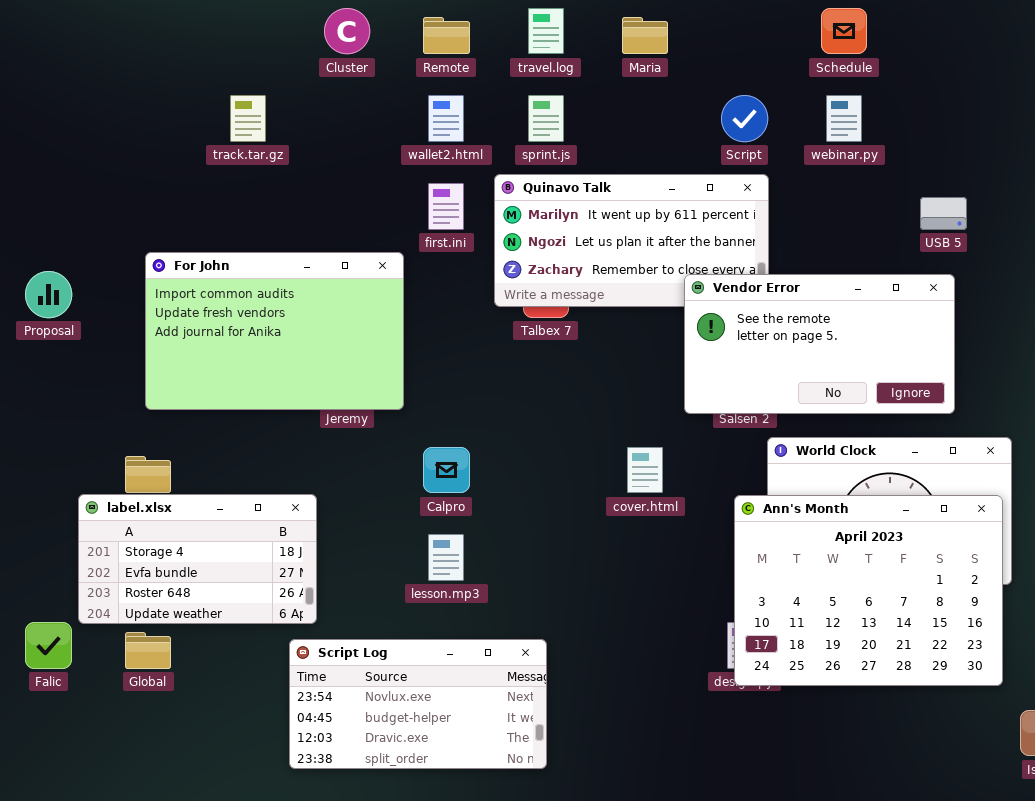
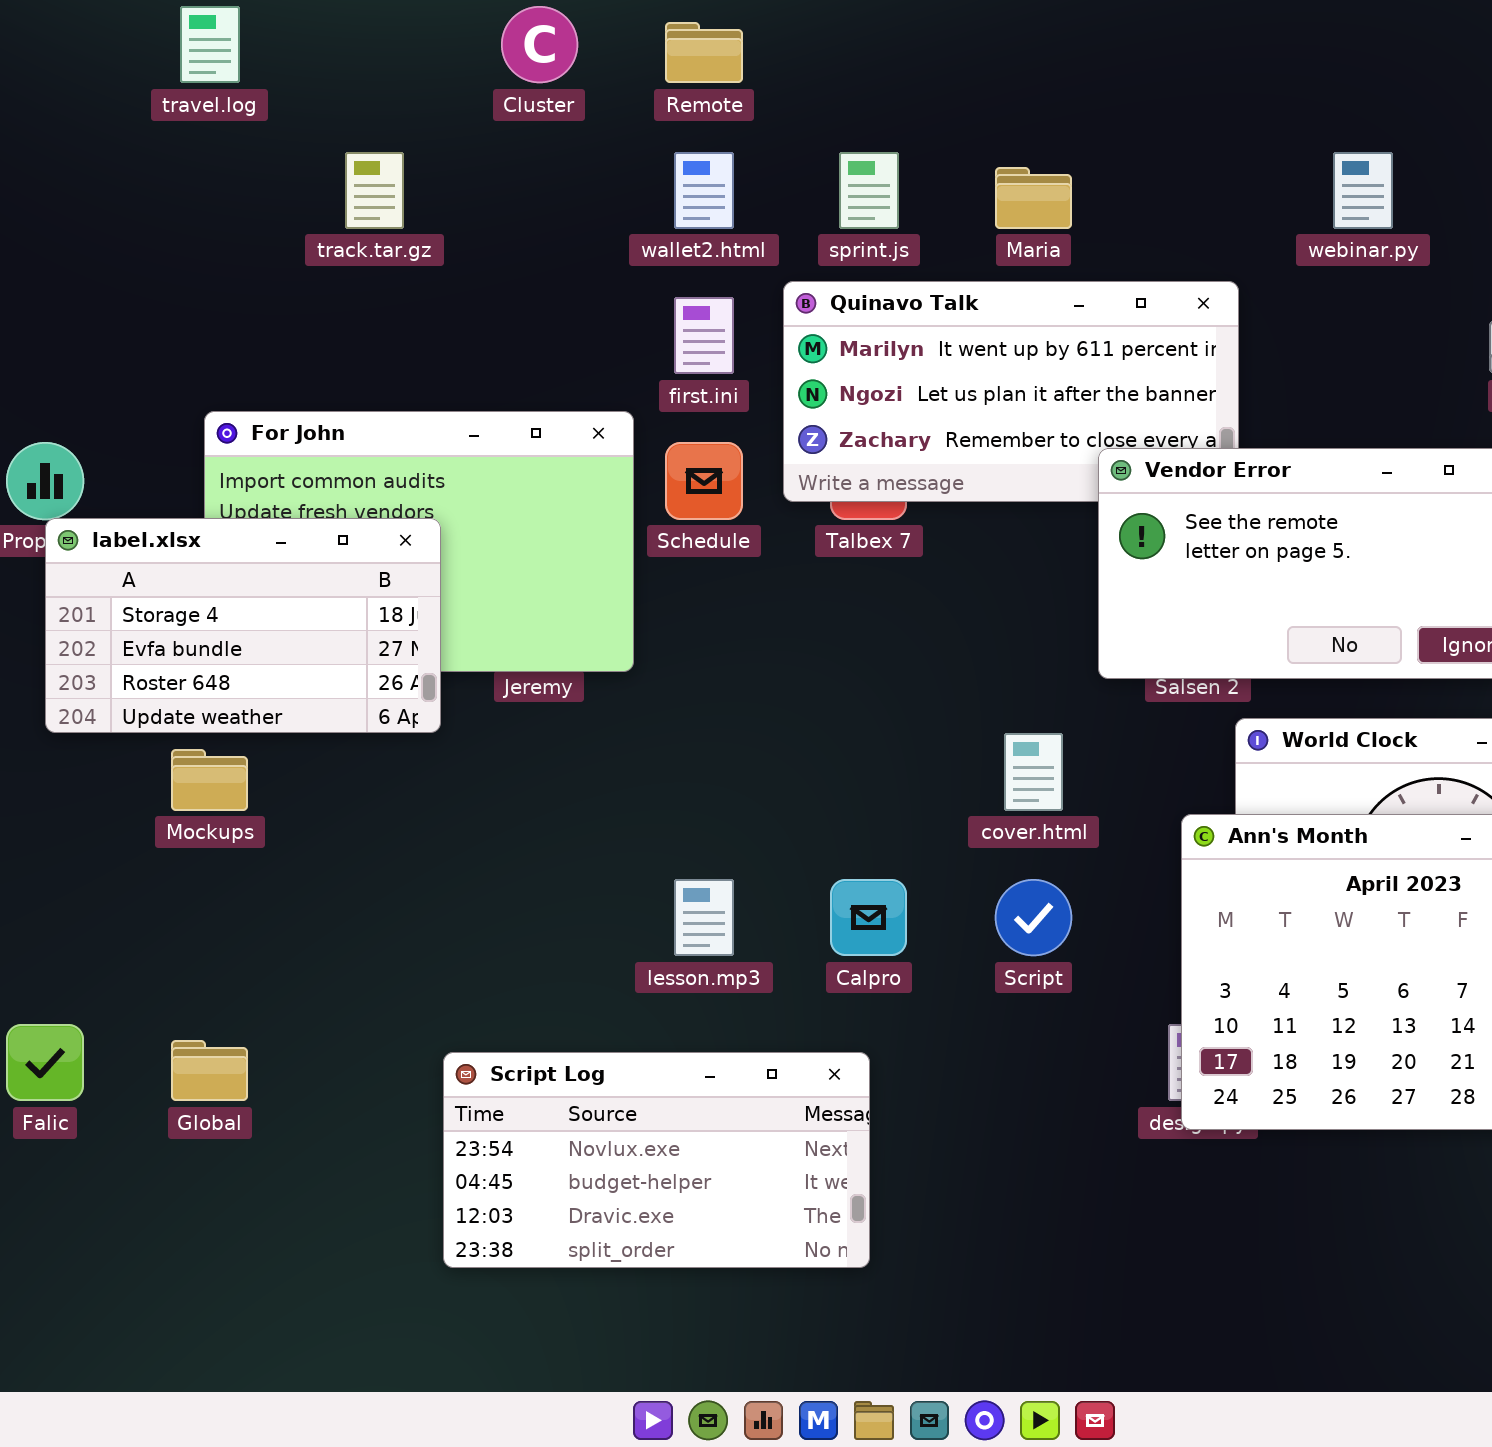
travel.log: [528,8,564,54] -> [180,6,240,83], moved
Schedule: [821,8,867,54] -> [665,442,743,520], moved
Maria: [622,17,668,54] -> [995,167,1072,229], moved
Script: [721,95,768,142] -> [995,879,1072,956], moved
Calpro: [423,447,470,493] -> [830,879,907,956], moved
label.xlsx: [78,494,317,624] -> [45,518,441,733], moved

